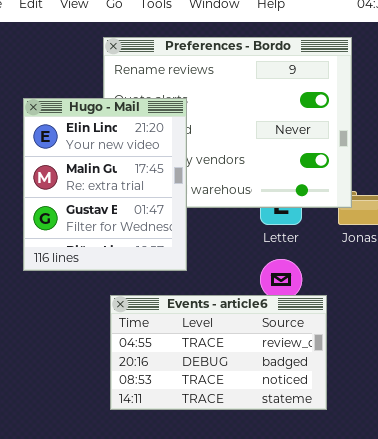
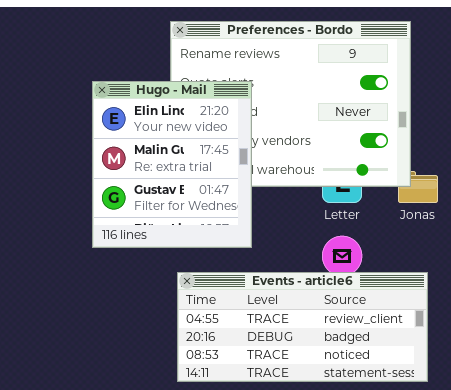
Events - article6: [110,295,327,410] -> [177,272,428,382], resized

